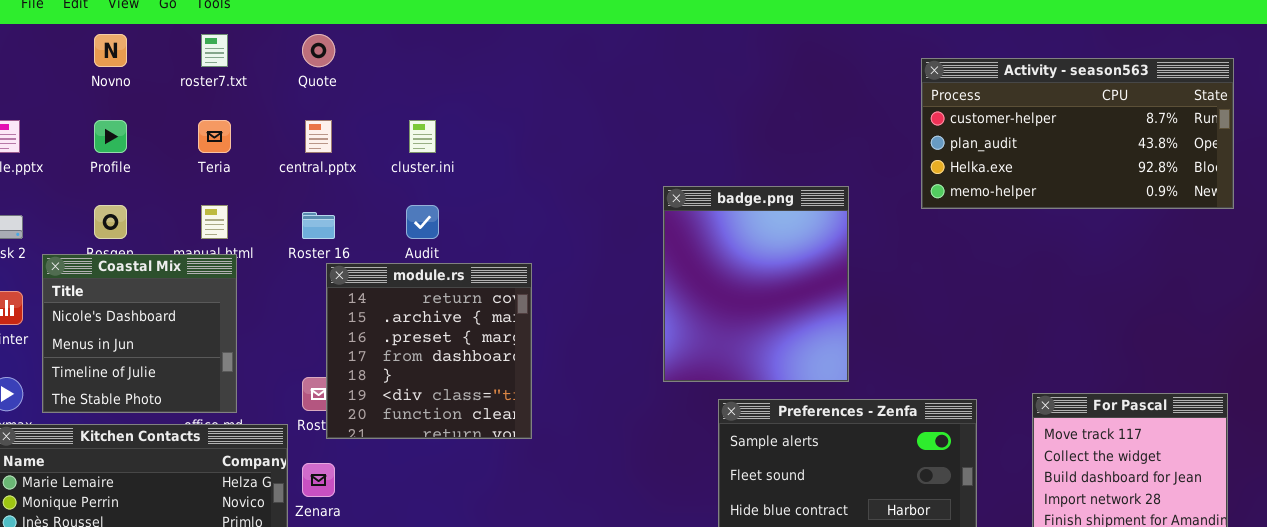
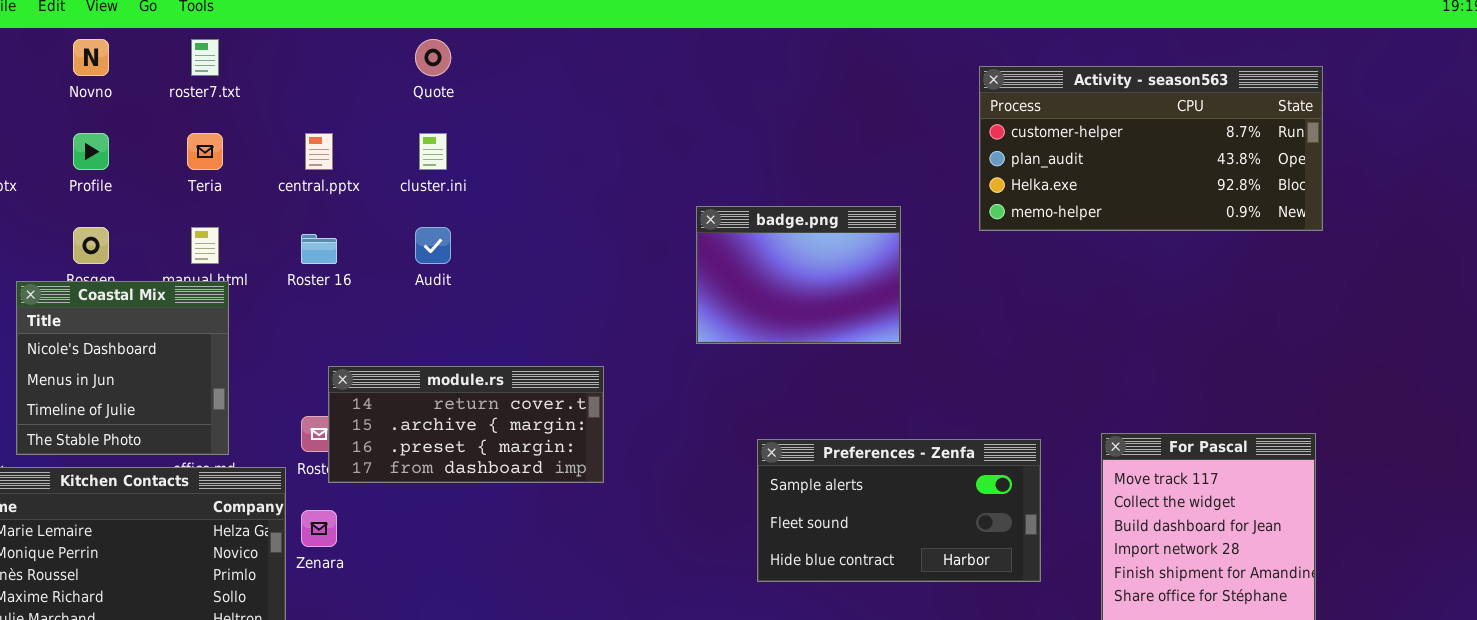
Quote: [302,34,335,67] -> [415,39,451,76], moved
badge.png: [663,186,849,382] -> [696,206,901,344], resized
module.rs: [326,263,532,439] -> [328,366,604,483], resized

